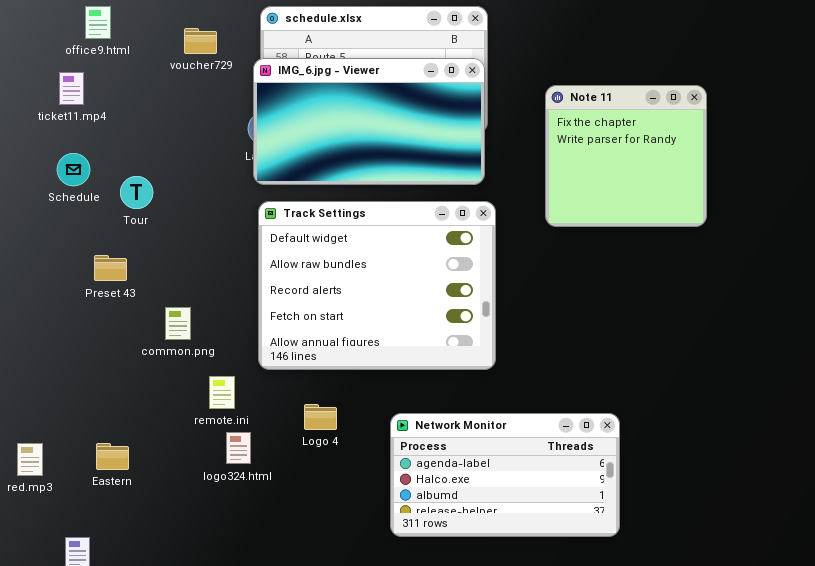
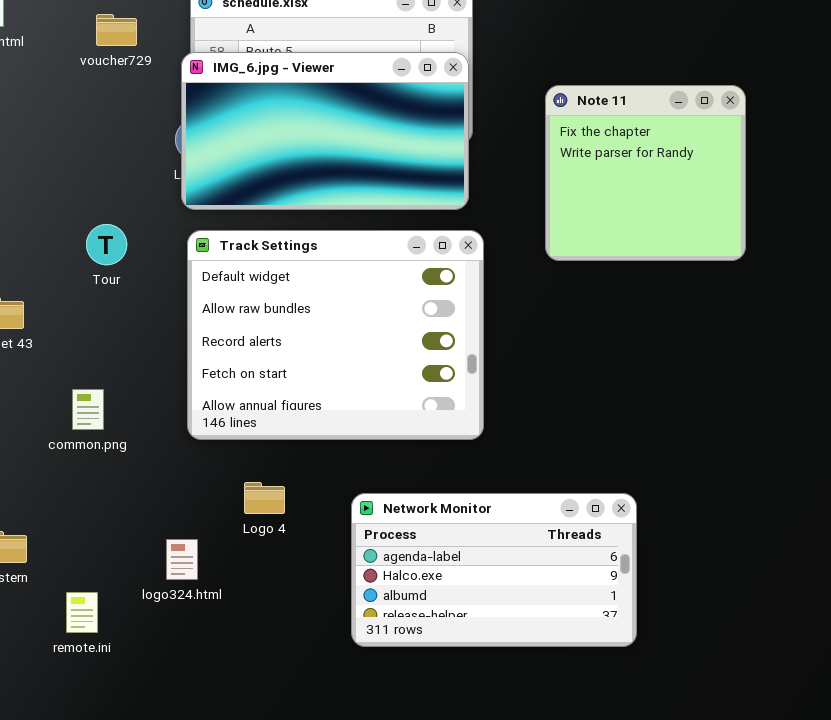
Tour: [120,176,153,209] -> [86,224,127,265], moved
common.png: [165,307,191,340] -> [72,389,104,430], moved
remote.ini: [209,376,235,409] -> [66,592,98,633], moved
logo324.html: [226,432,251,464] -> [166,539,198,580], moved

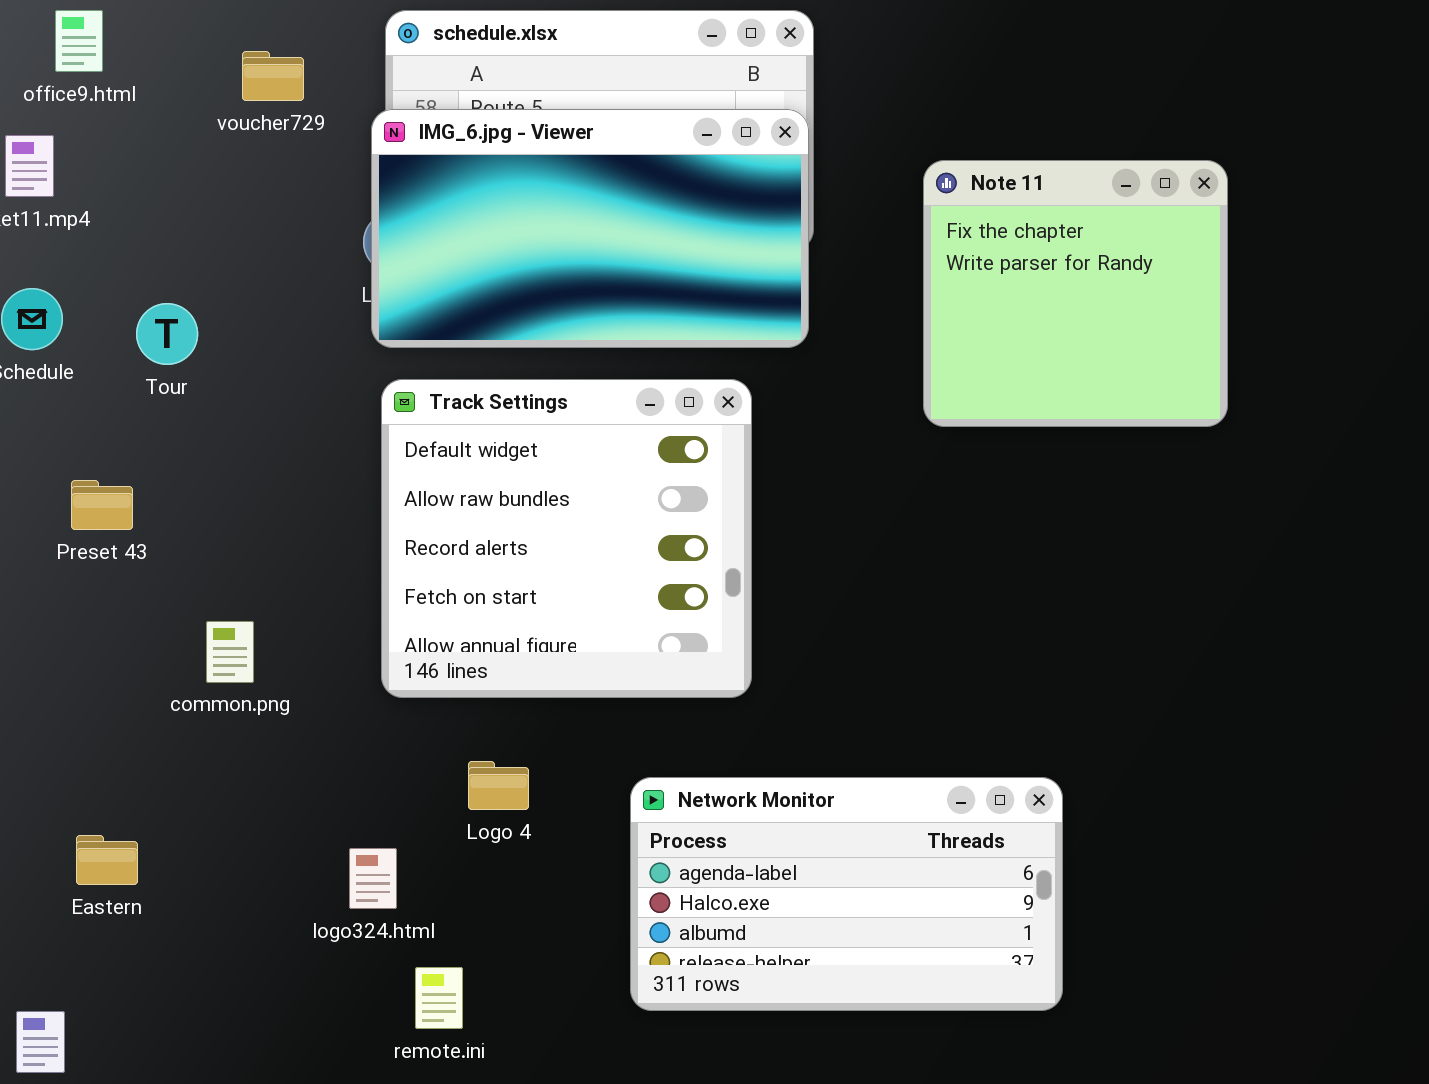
Tour: [86,224,127,265] -> [136,303,198,365], moved
Track Settings: [187,230,484,440] -> [381,379,752,698], resized
remote.ini: [66,592,98,633] -> [415,967,463,1029], moved

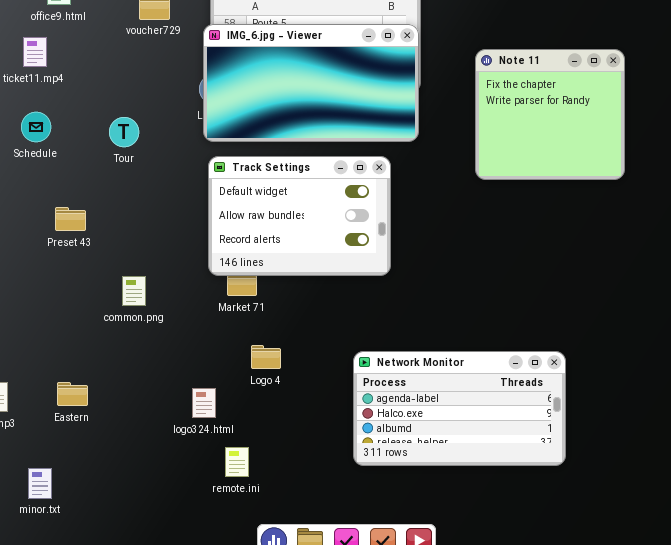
Tour: [136,303,198,365] -> [109,117,139,147], moved
Track Settings: [381,379,752,698] -> [208,156,391,276], resized
Network Monitor: [630,777,1063,1011] -> [353,351,566,466], moved

